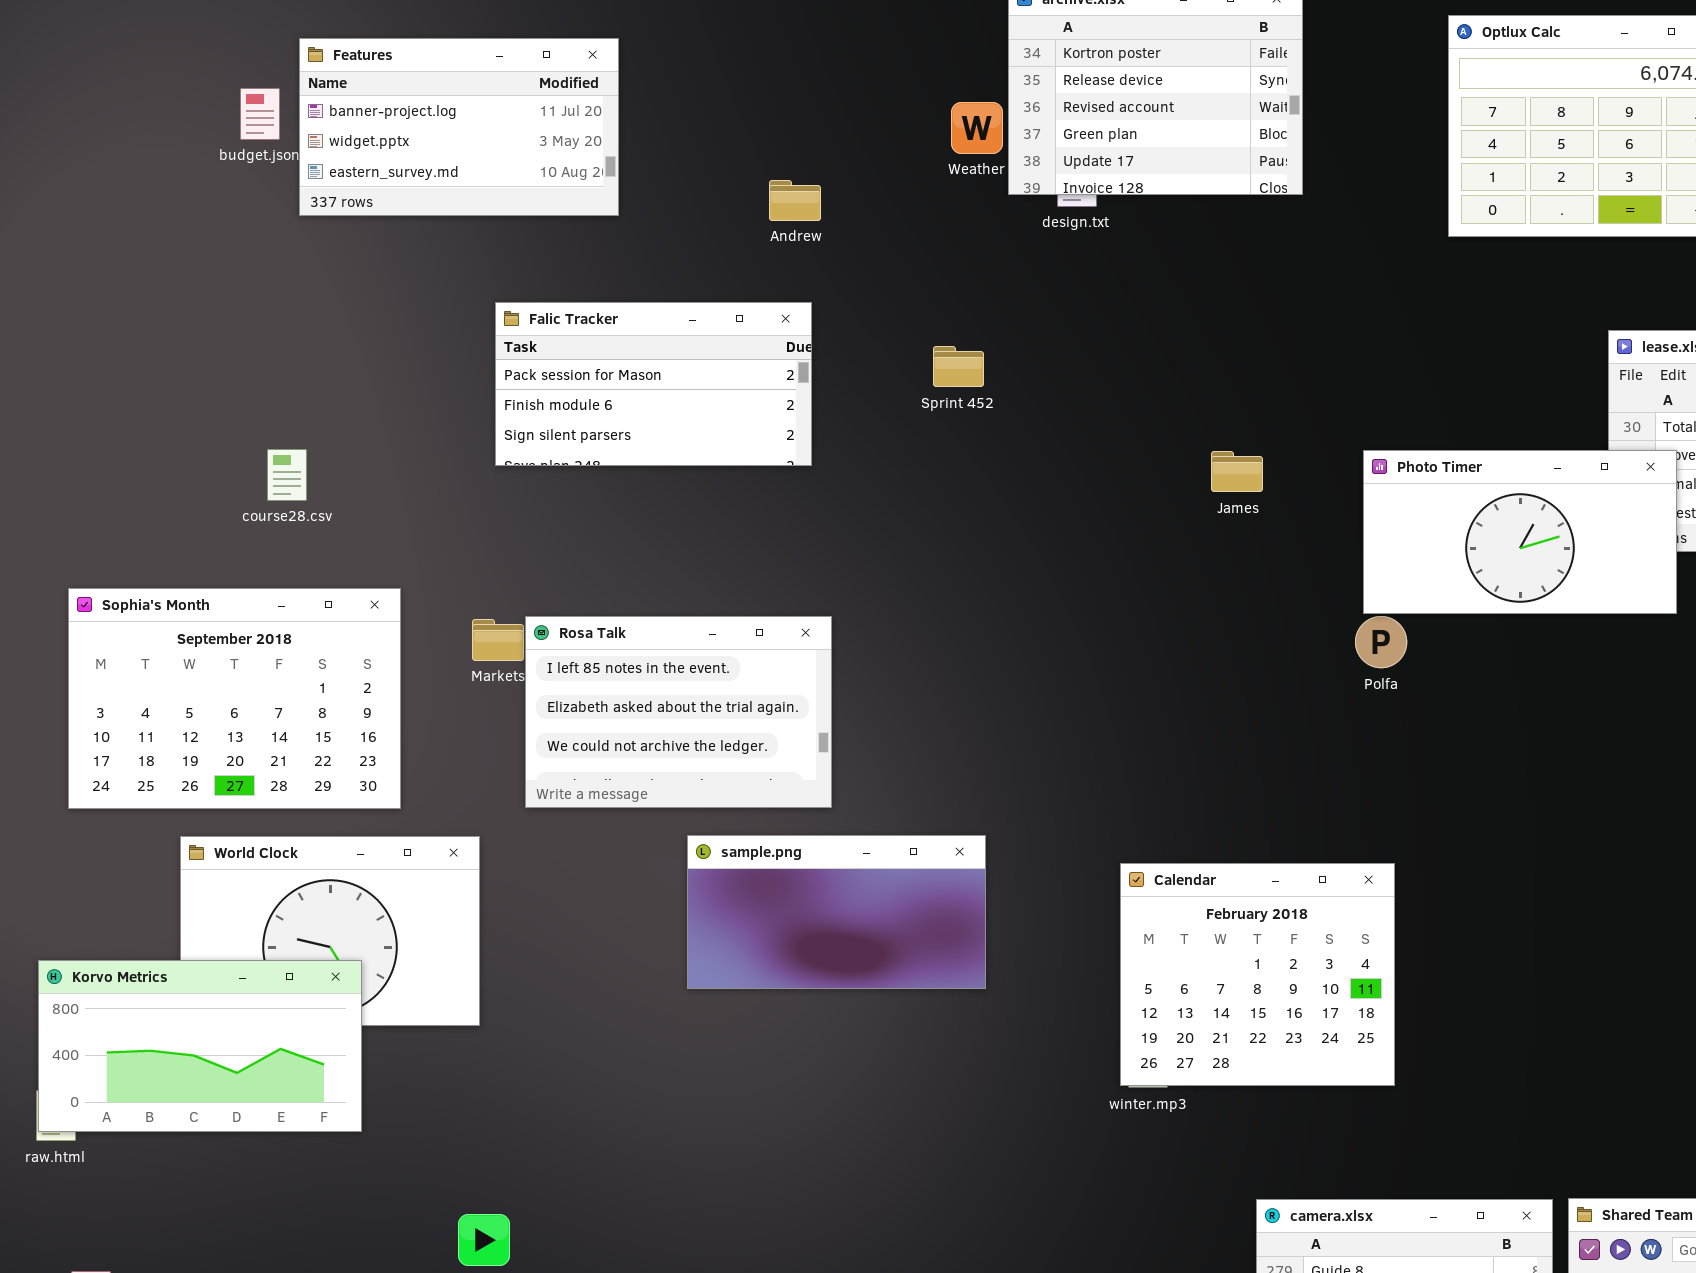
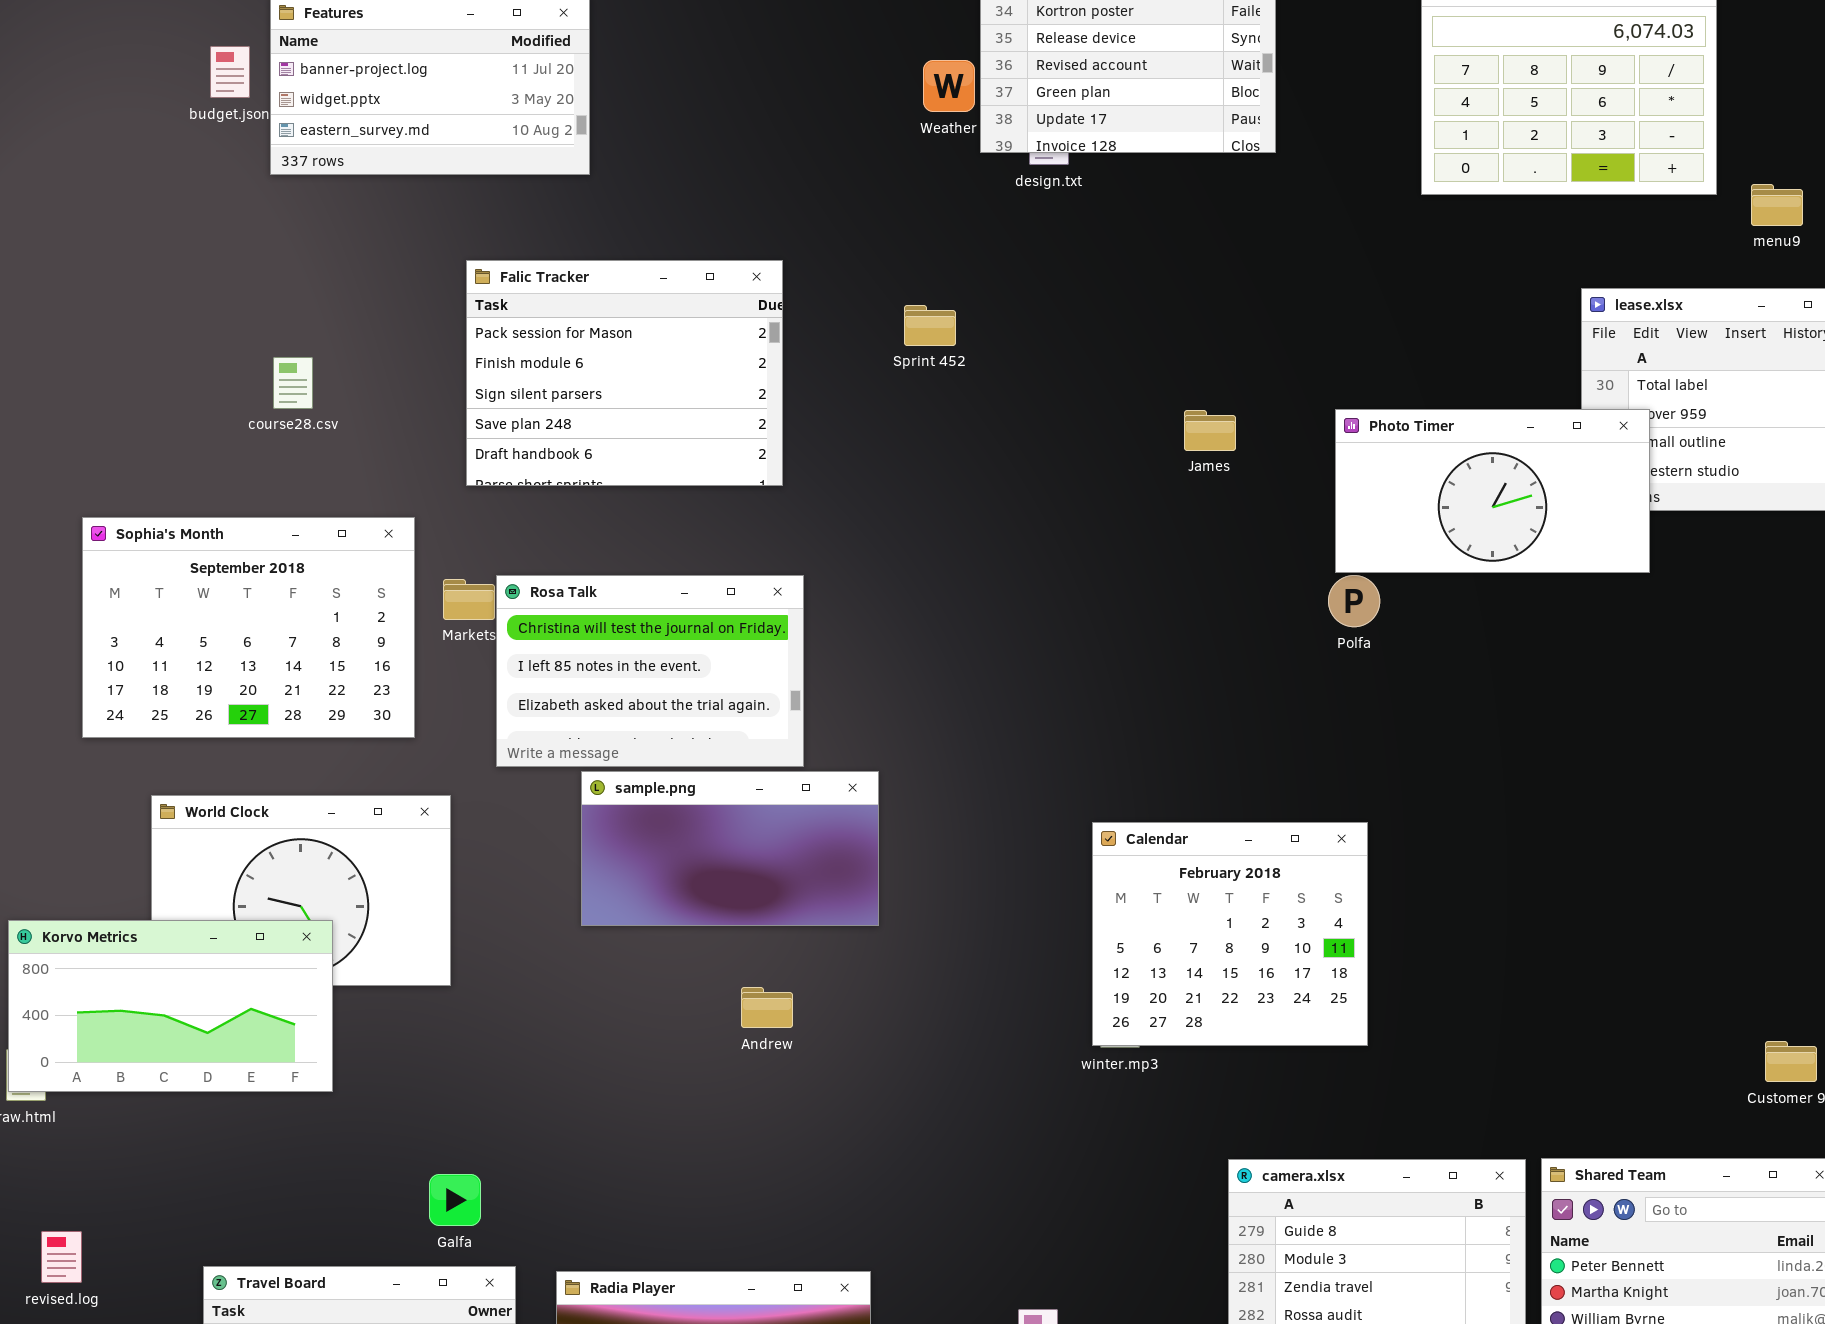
Andrew: [769,180,821,221] -> [741,987,793,1028], moved
Falic Tracker: [495,302,812,466] -> [466,260,783,486], resized
course28.csv: [267,449,307,501] -> [273,357,313,409], moved
Sophia's Month: [68,588,401,809] -> [82,517,415,738], moved
Rosa Talk: [525,616,832,808] -> [496,575,804,767], scrolled up 1 row
sample.png: [687,835,986,989] -> [581,771,879,926], moved

